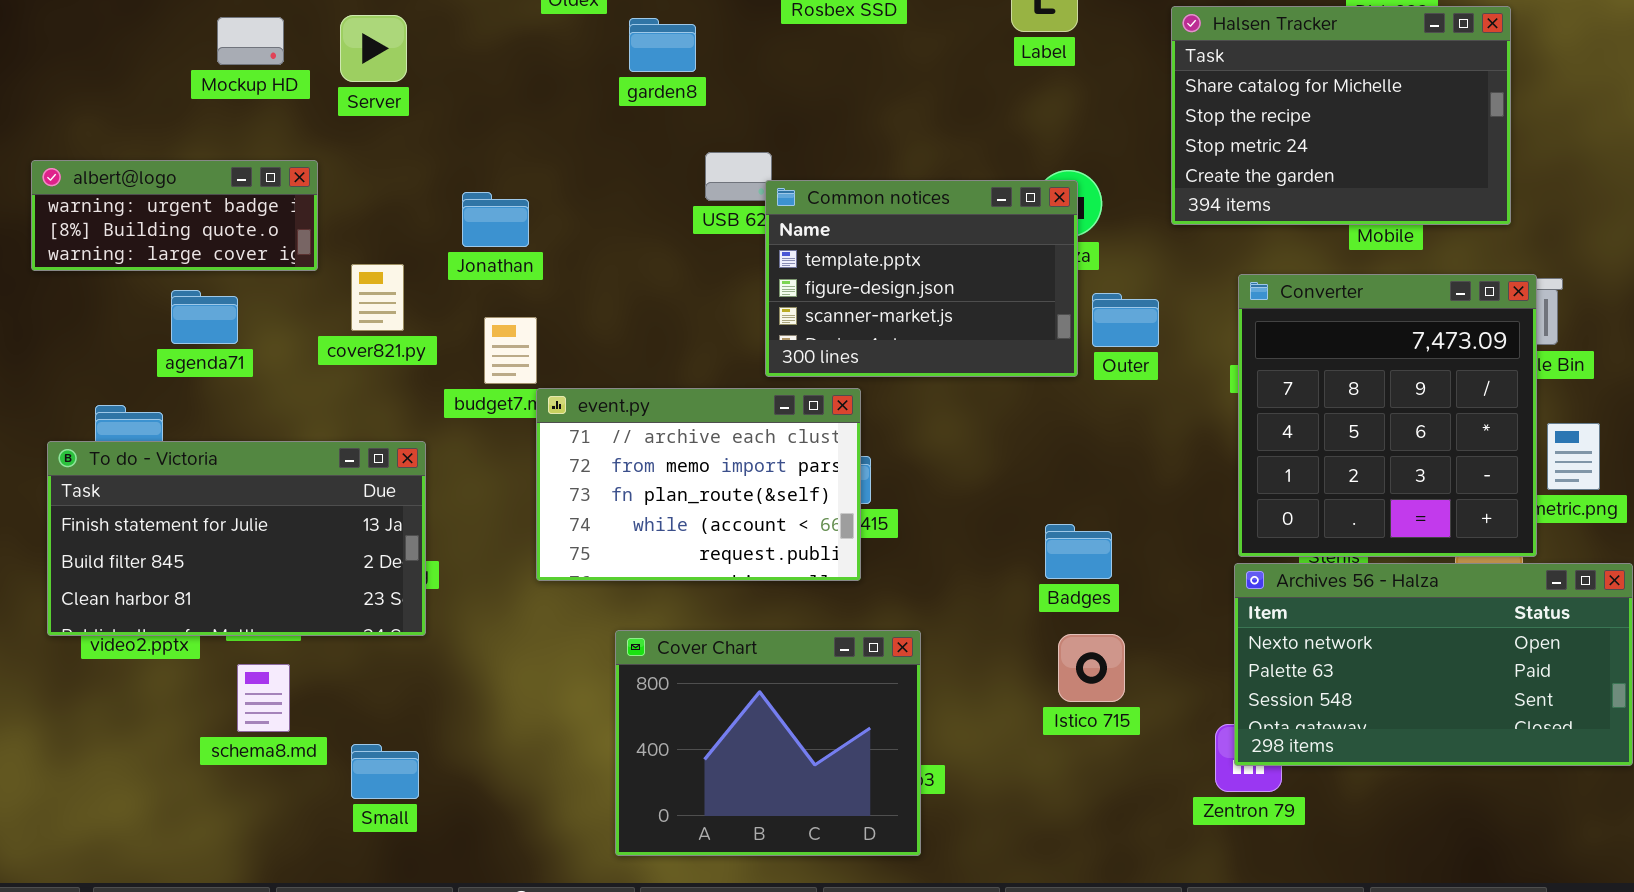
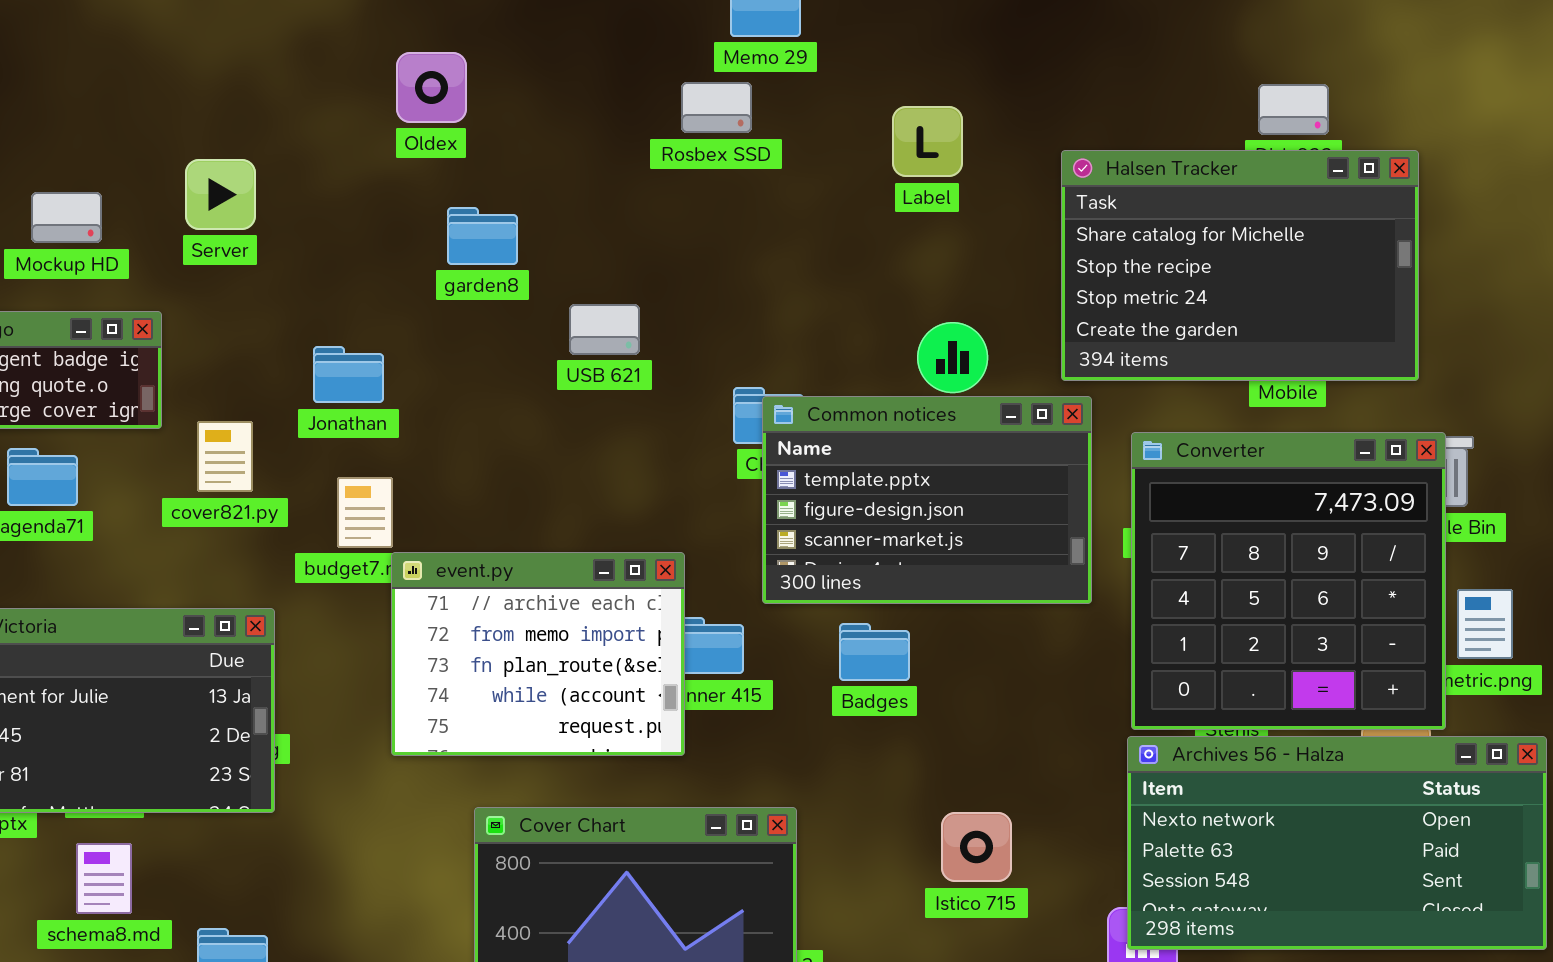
Mockup HD: [217,17,284,65] -> [31,192,102,243], moved
garden8: [629,18,696,72] -> [447,207,518,265], moved
Common notices: [765,180,1078,377] -> [762,396,1092,604], moved
event.py: [536,388,861,581] -> [391,552,685,756], resized
Badges: [1045,524,1112,579] -> [839,623,910,681], moved

